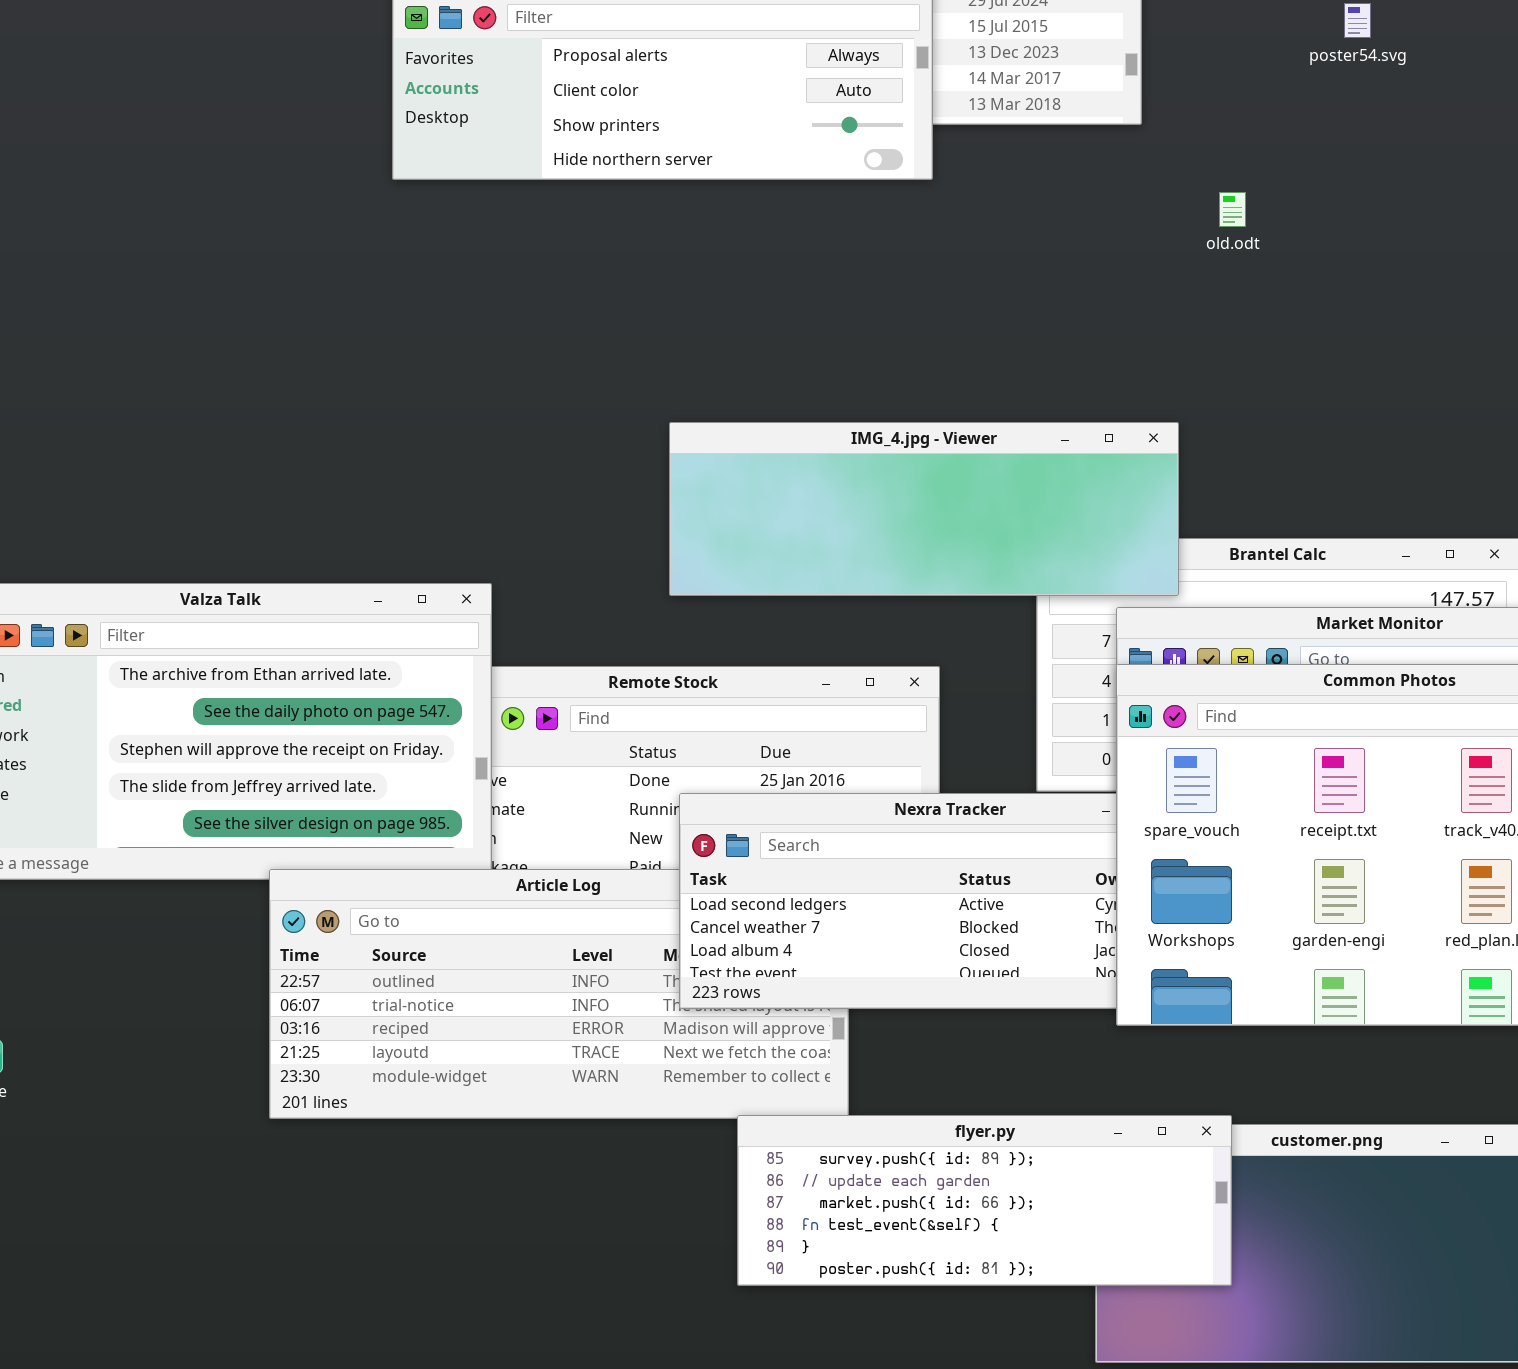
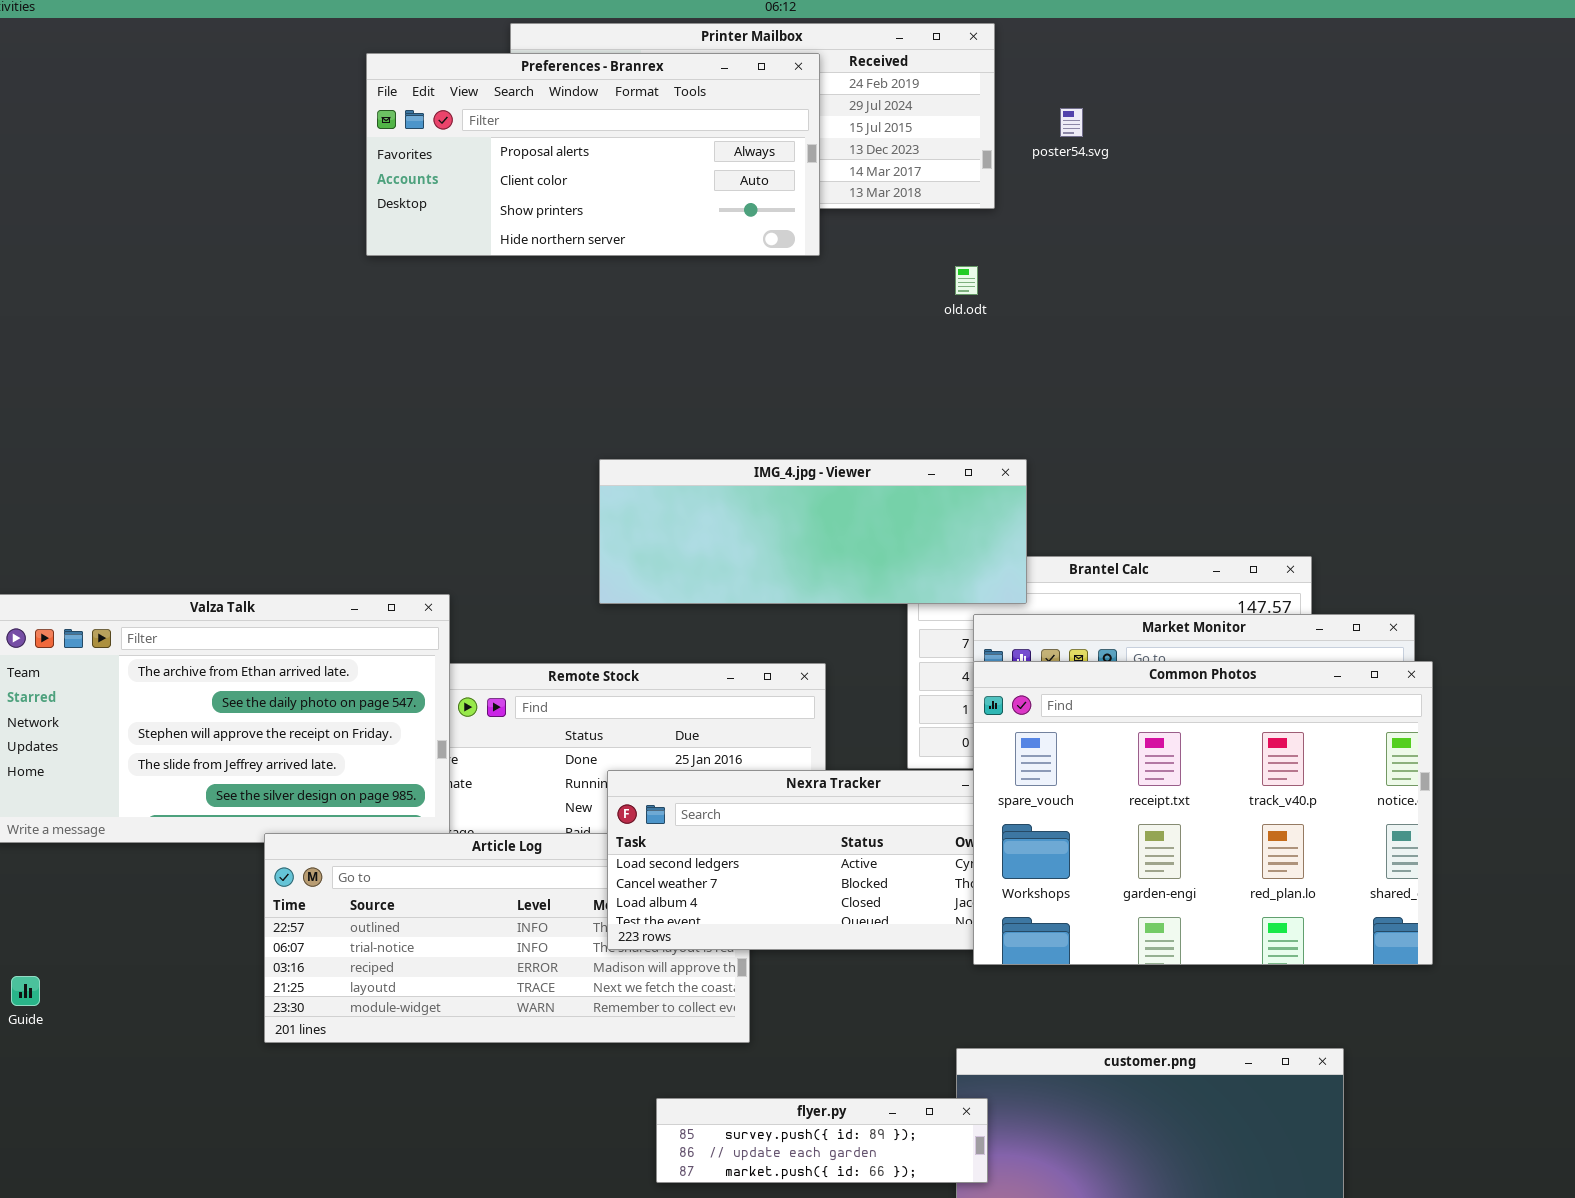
poster54.svg: [1344,3,1371,38] -> [1060,108,1083,137], moved
old.odt: [1219,192,1246,227] -> [955,266,978,295], moved
flyer.py: [737,1115,1232,1286] -> [656,1098,988,1183], resized

